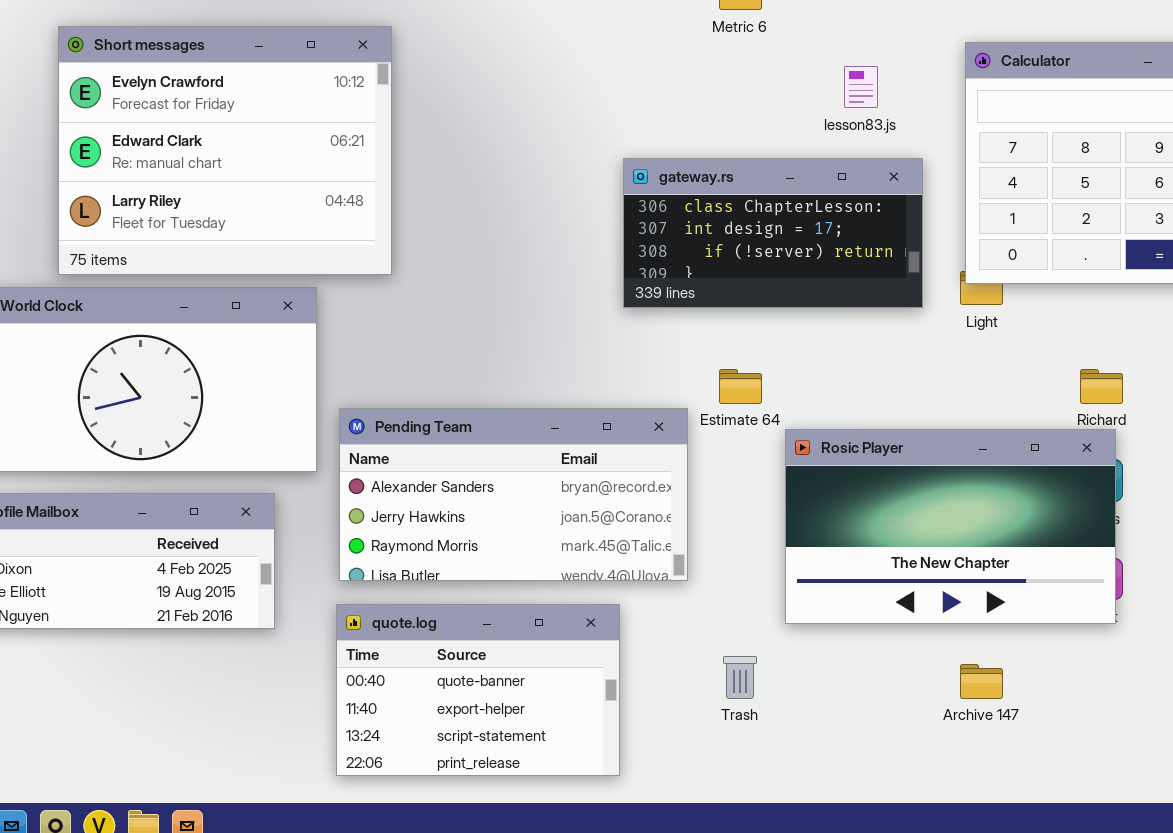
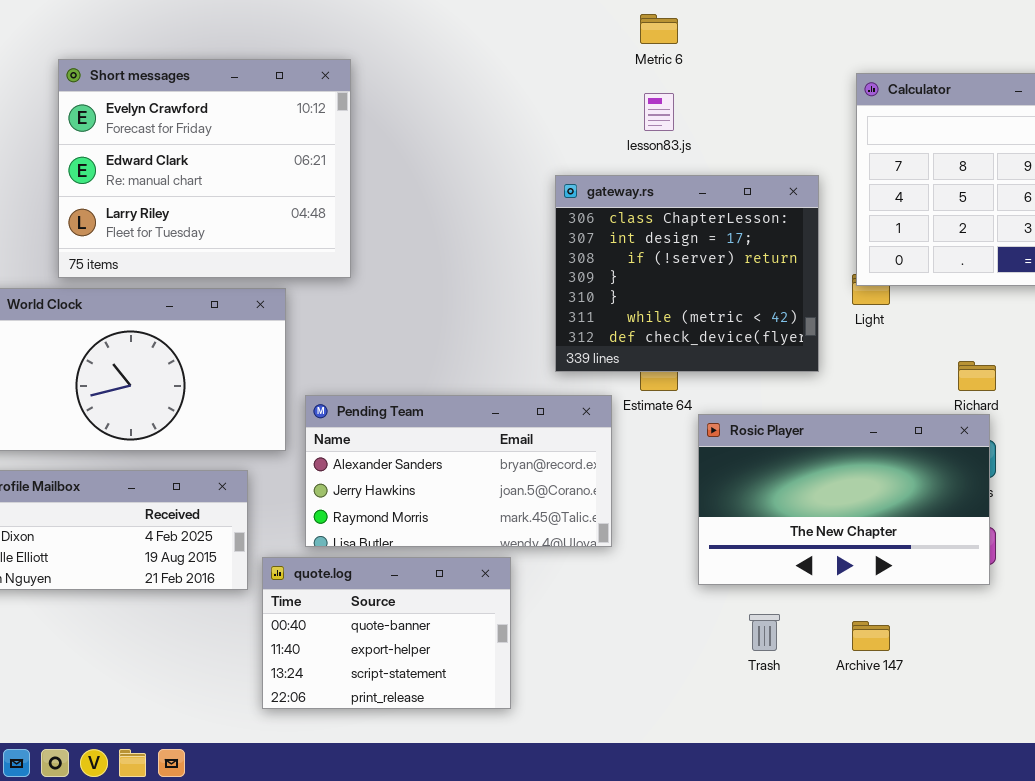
lesson83.js: [844,66,878,108] -> [644,93,674,131], moved
gateway.rs: [623,158,923,308] -> [555,175,819,372], resized
quote.log: [336,604,620,776] -> [262,557,511,709], moved
Trash: [723,656,757,699] -> [749,614,780,651], moved

